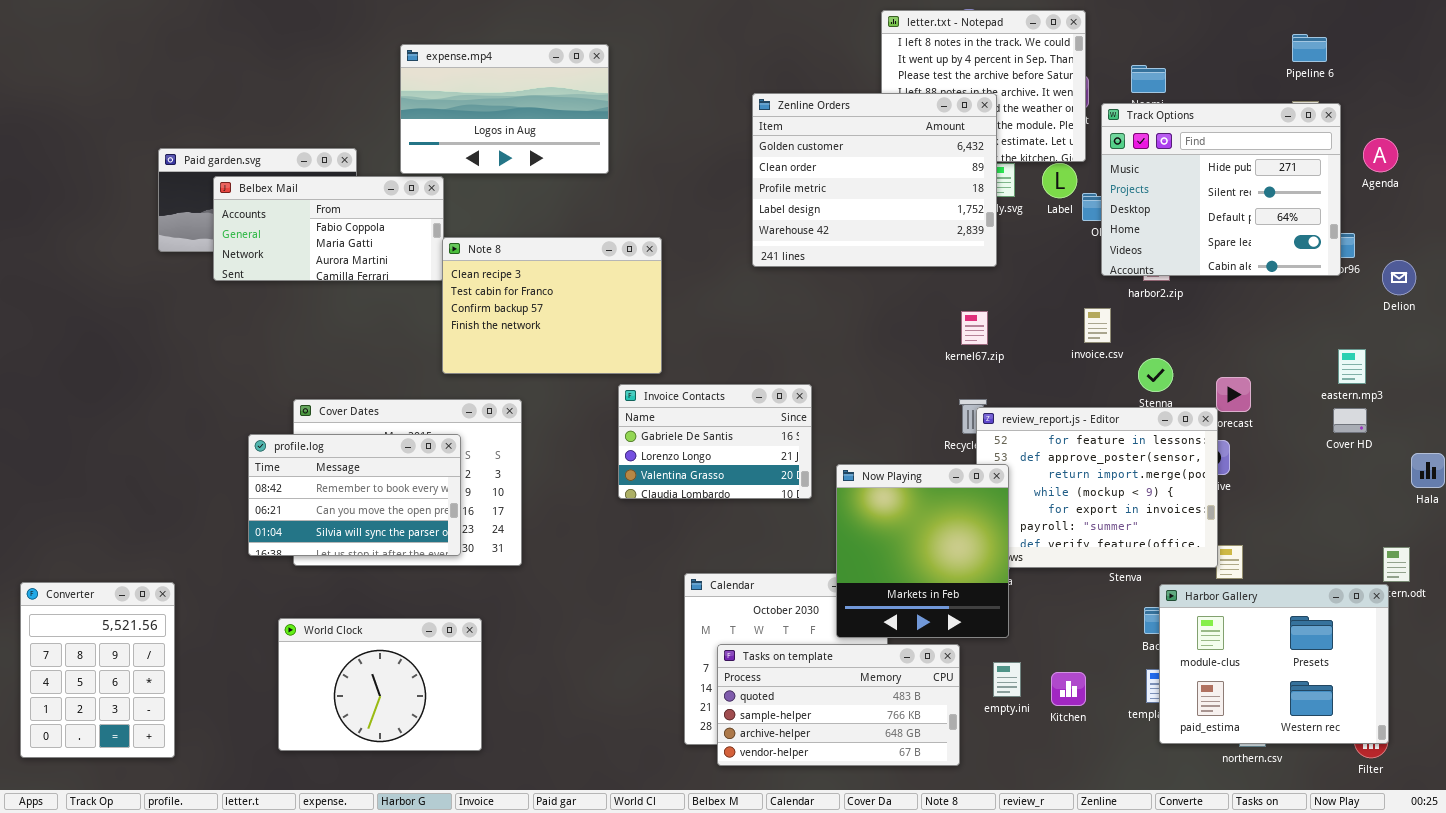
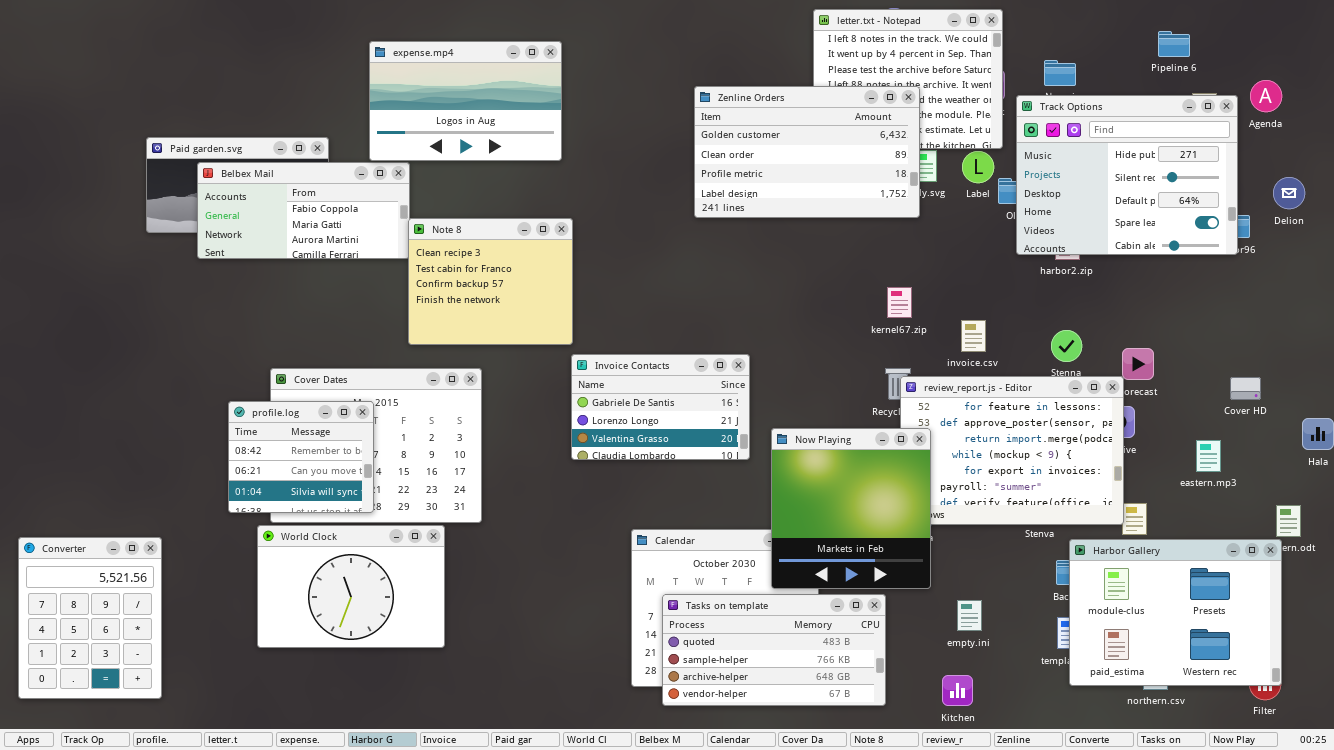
Pipeline 6: [1292,34,1327,62] -> [1158,31,1190,57], moved
Zenline Orders: [752,93,997,267] -> [694,86,920,218], resized
Agenda: [1363,138,1398,172] -> [1250,80,1282,112], moved
Note 8: [442,237,662,374] -> [408,218,573,345], resized
Delion: [1382,260,1416,295] -> [1273,177,1305,209], moved
invoice.csv: [1084,308,1111,343] -> [961,320,986,352], moved
eastern.mp3: [1338,349,1366,384] -> [1196,440,1221,472], moved
profile.log: [248,434,461,556] -> [228,401,374,513], resized
World Clock: [278,618,482,751] -> [257,525,445,648], moved
empty.ini: [993,662,1021,697] -> [957,600,982,631], moved
Kitchen: [1051,672,1086,706] -> [942,675,973,706], moved

